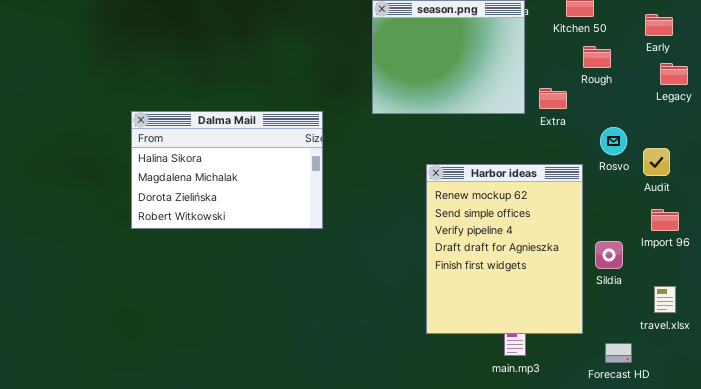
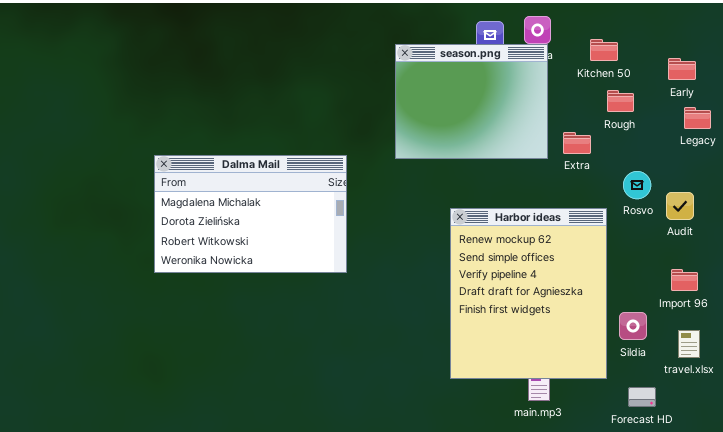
Dalma Mail: [131,111,323,229] -> [154,155,347,273], scrolled down 1 row
Import 96: [651,209,679,231] -> [671,269,698,291], moved
Sildia: [595,241,623,269] -> [619,312,647,340], moved

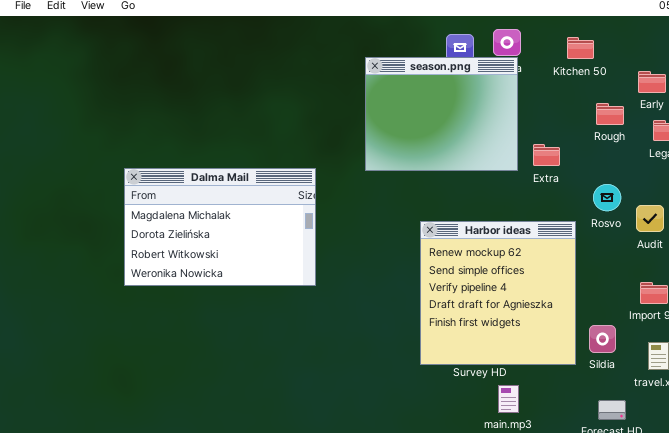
Kitchen 50: [590,39,618,61] -> [567,37,594,59], moved
Rough: [607,90,634,112] -> [596,103,624,125], moved
Harbor ideas: [450,208,607,379] -> [420,221,576,365], resized

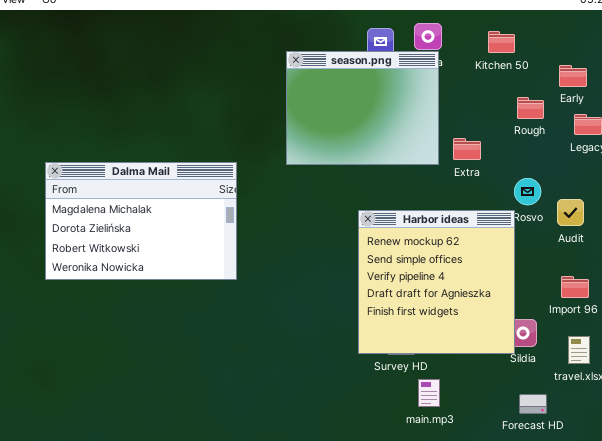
Harbor ideas: [420,221,576,365] -> [358,210,515,354], moved

